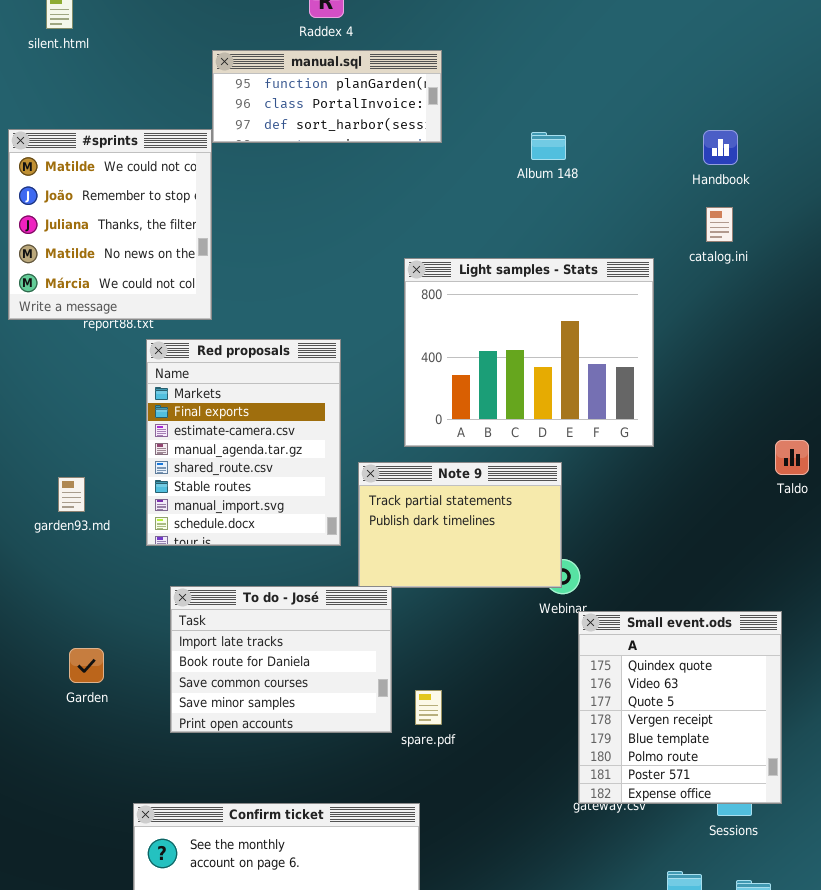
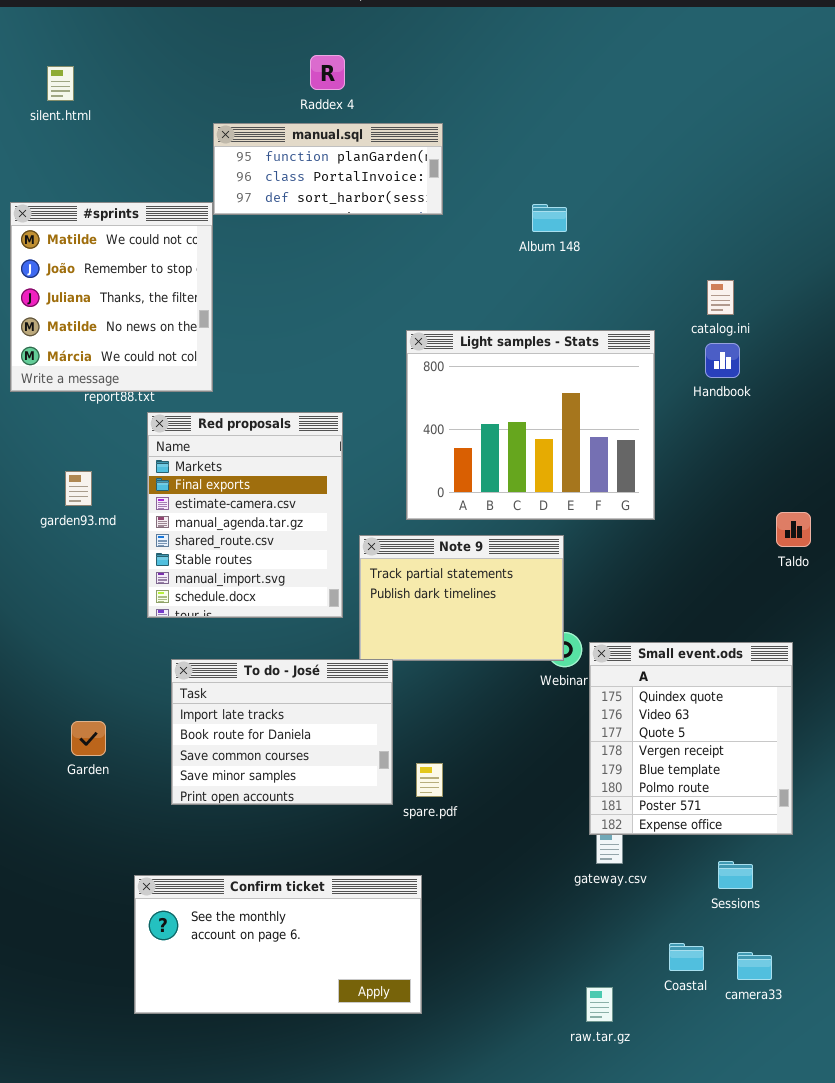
Handbook: [703,130,738,165] -> [705,343,740,378], moved
garden93.md: [58,477,85,512] -> [65,471,92,506], moved
Small event.ods: [578,611,782,804] -> [589,642,793,835], moved

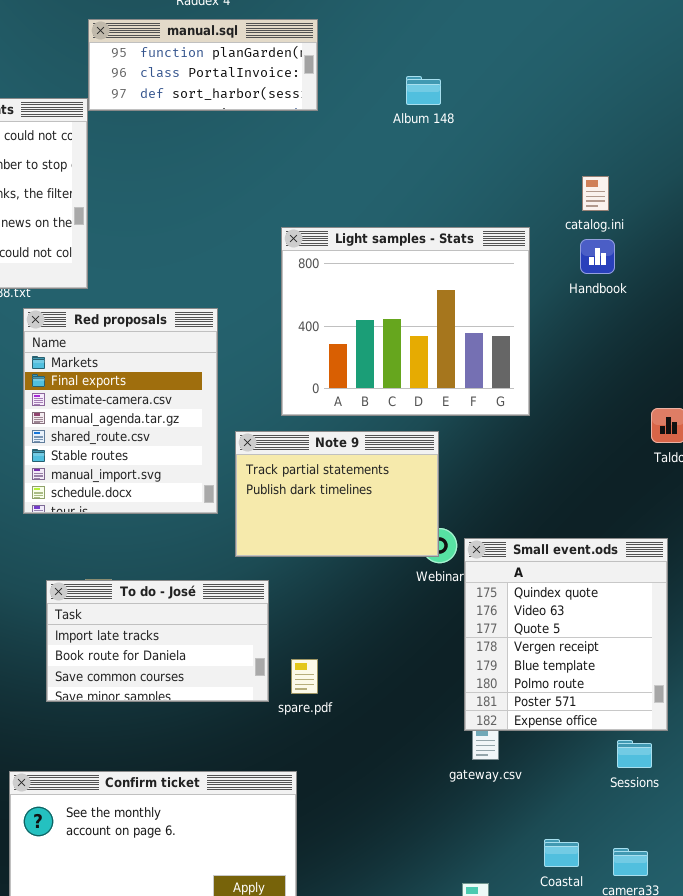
Album 148: [532,204,567,232] -> [406,76,441,105], moved
To do - José: [171,659,393,805] -> [46,580,269,702], resized
Sessions: [718,861,753,889] -> [617,740,652,768], moved

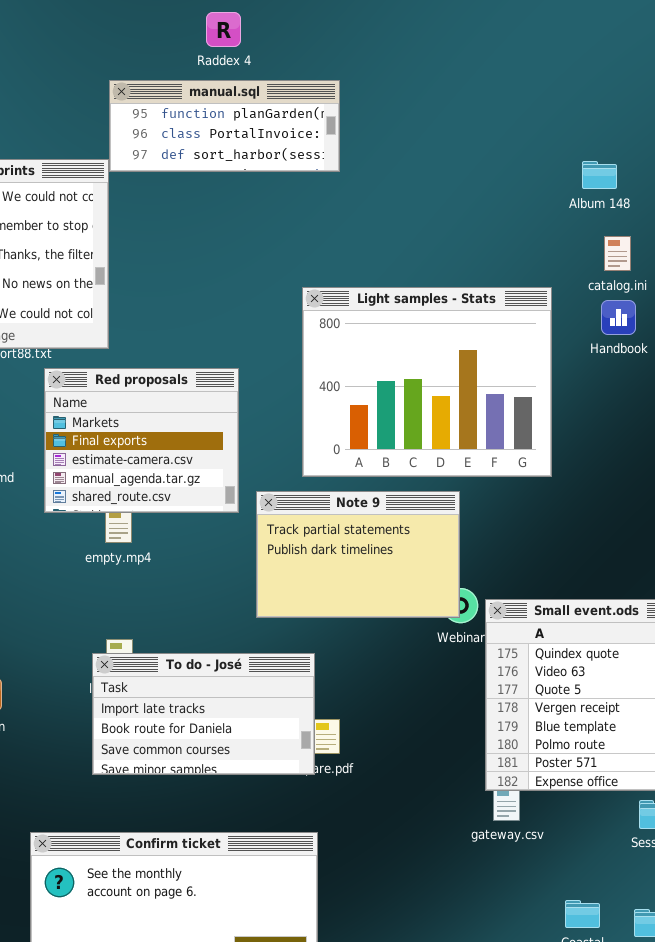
Album 148: [406,76,441,105] -> [582,161,617,189], moved
Red proposals: [23,308,218,514] -> [44,368,239,513], resized
To do - José: [46,580,269,702] -> [92,653,315,775], moved

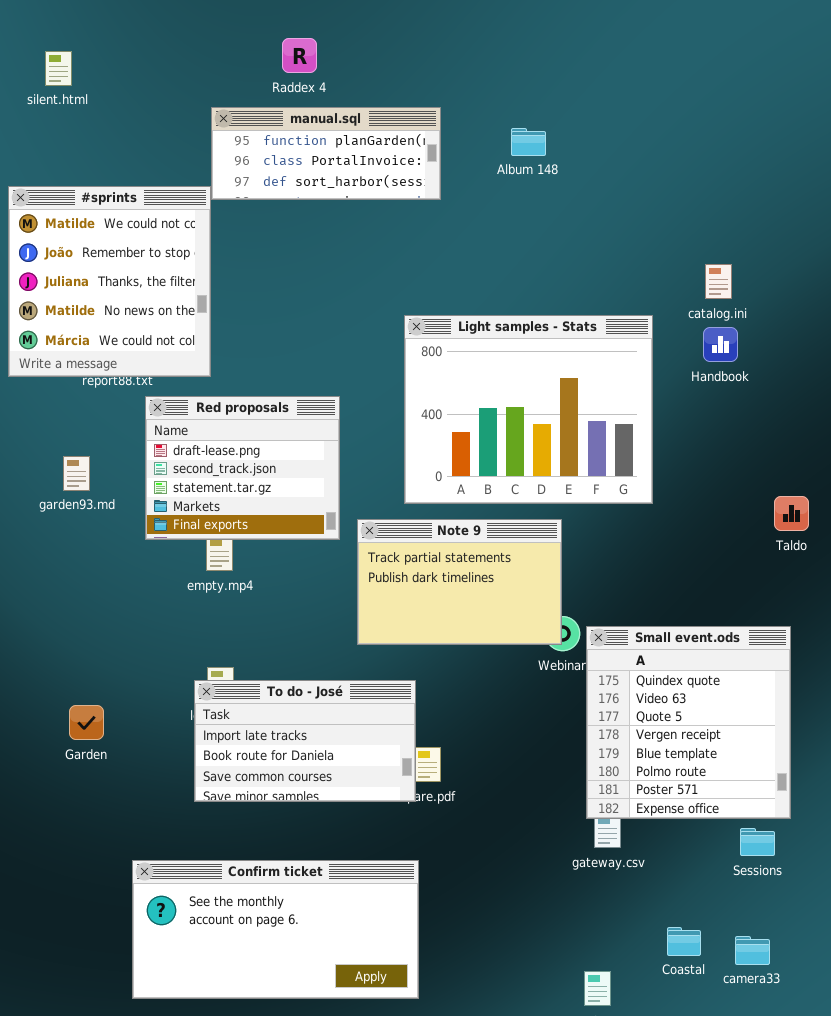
Raddex 4: [206,12,241,47] -> [282,38,317,73], moved
Album 148: [582,161,617,189] -> [511,128,546,156], moved
Red proposals: [44,368,239,513] -> [145,396,340,540], scrolled up 3 rows

